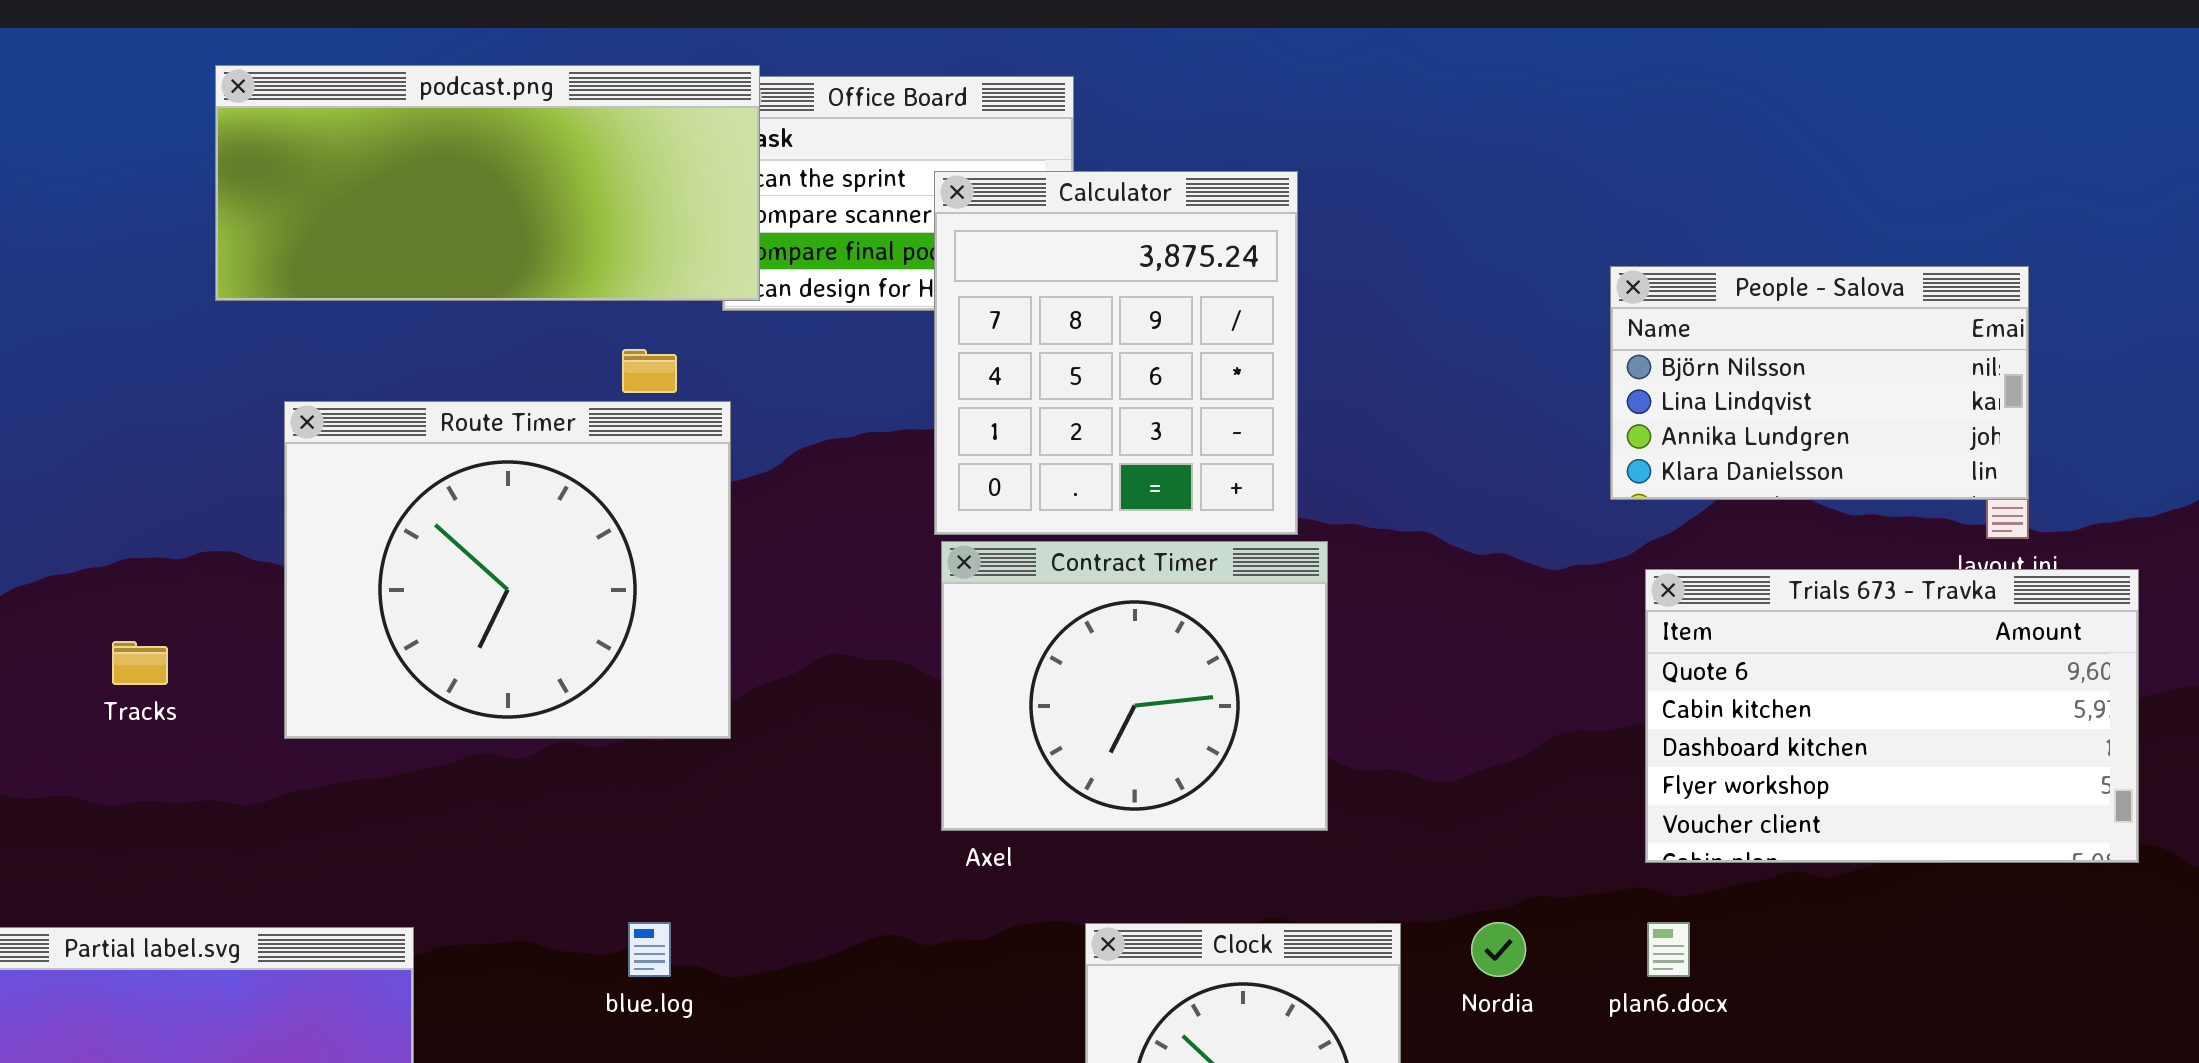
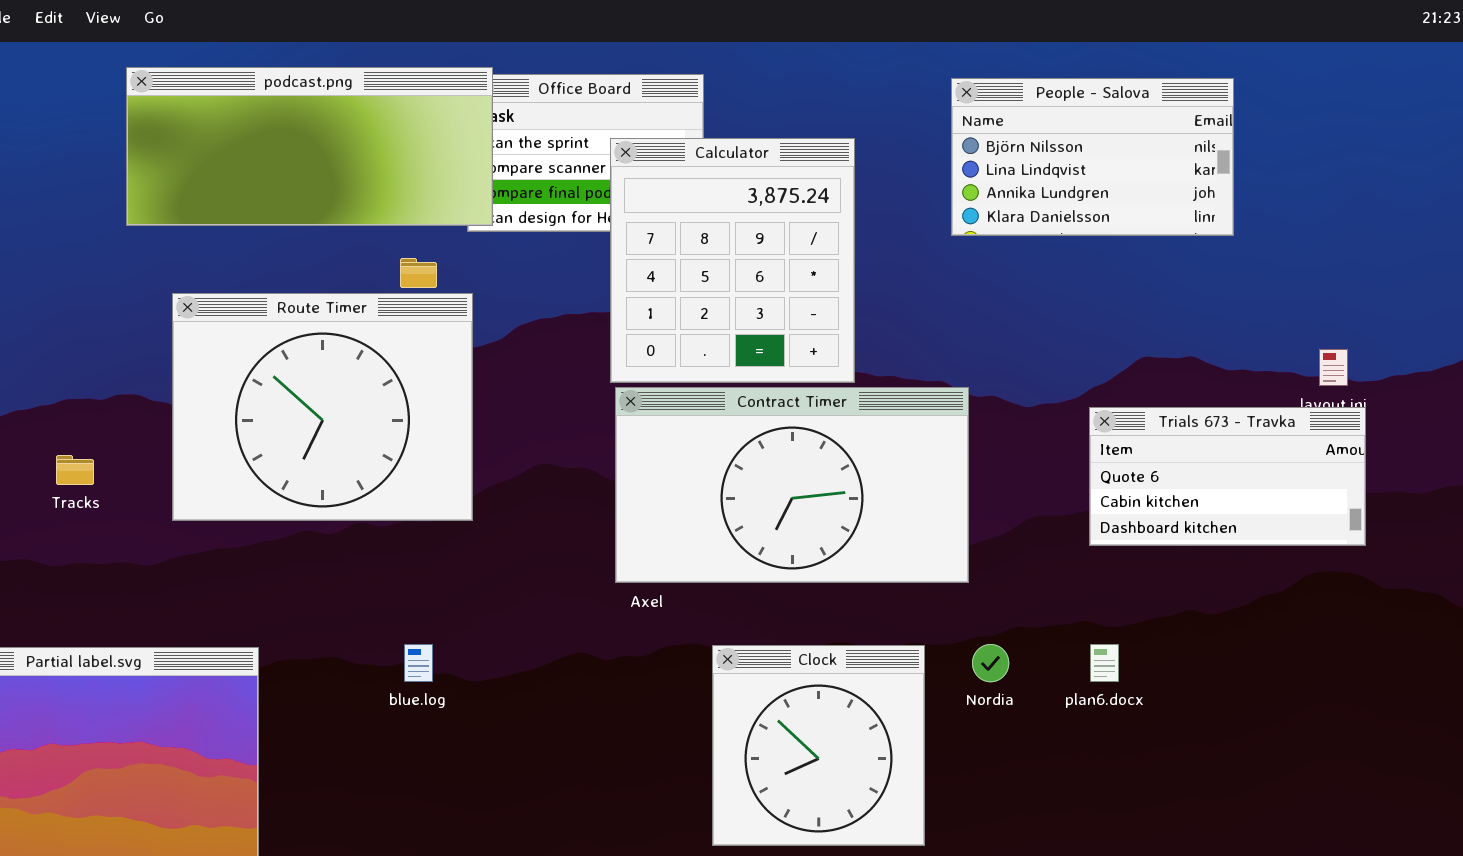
People - Salova: [1610,266,2029,500] -> [951,78,1234,236], moved
Contract Timer: [941,541,1328,831] -> [615,387,969,583], resized
Trials 673 - Travka: [1645,569,2139,863] -> [1089,407,1366,546], resized

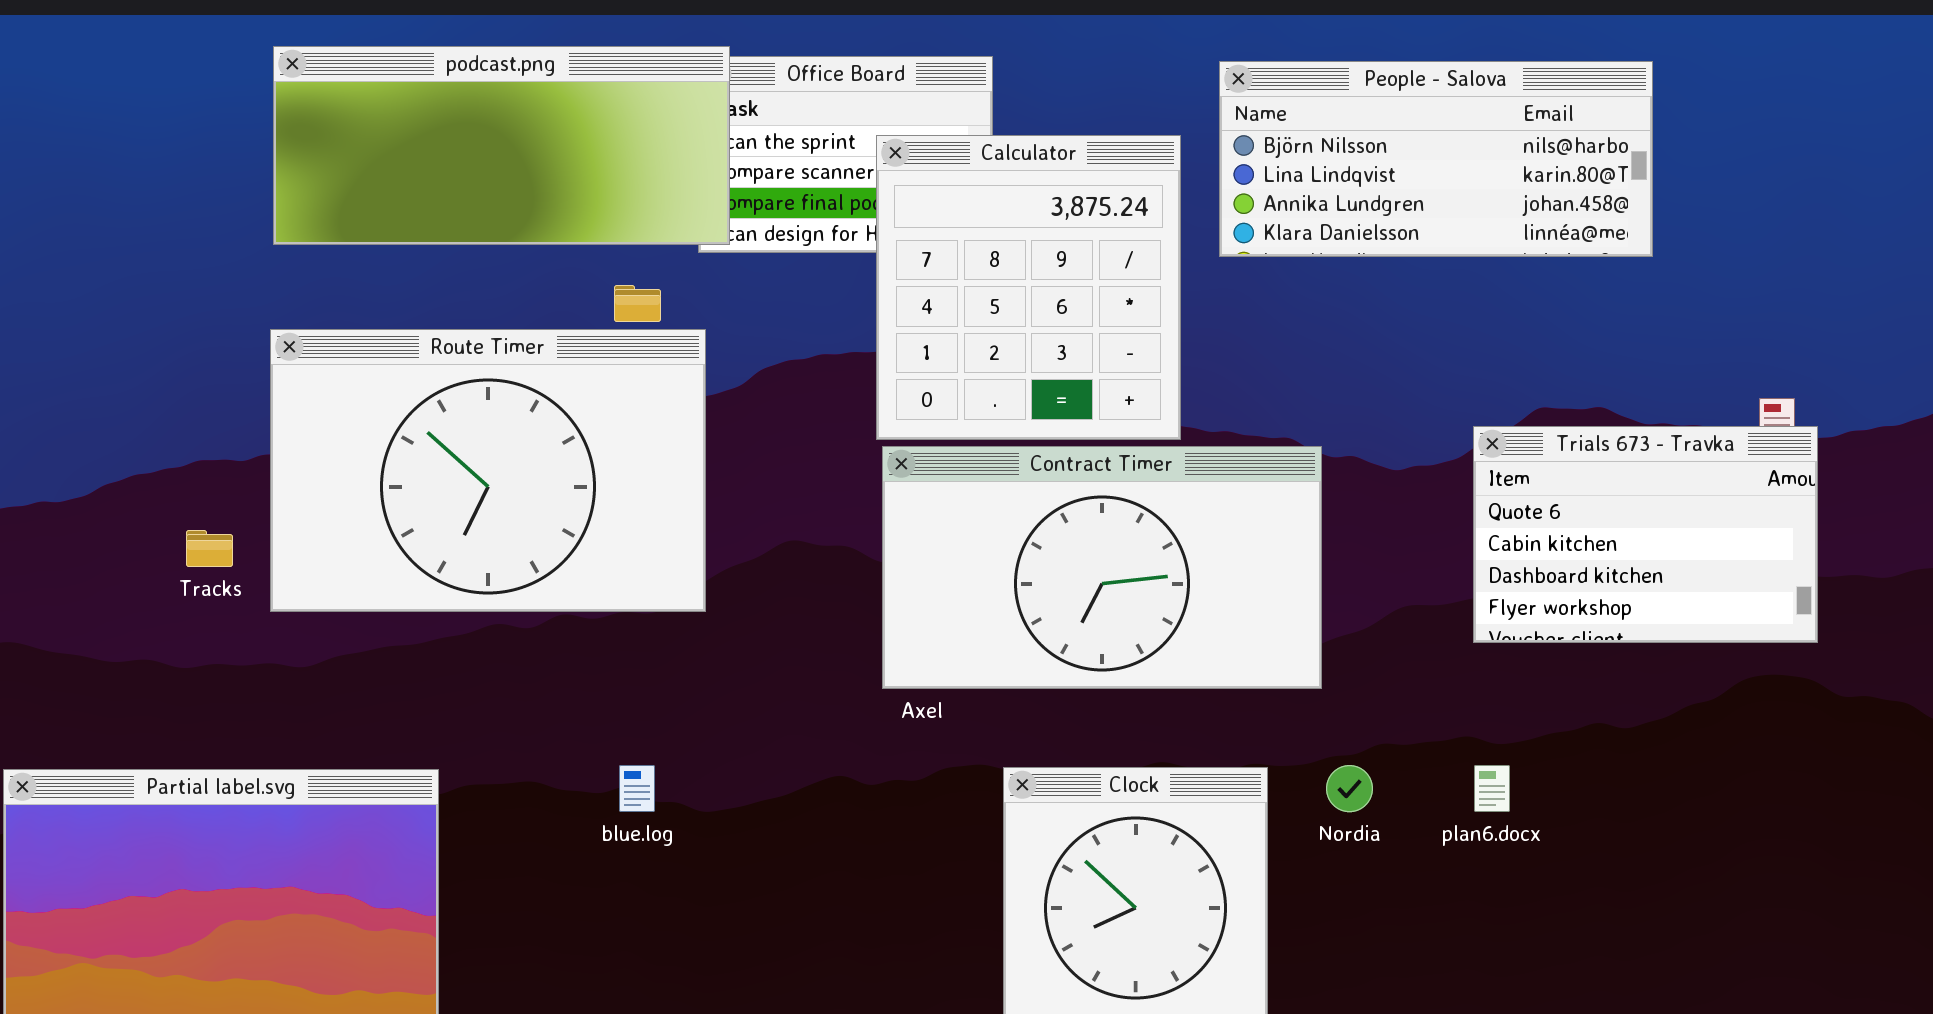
People - Salova: [951,78,1234,236] -> [1219,61,1653,257], resized
Route Timer: [172,293,473,521] -> [270,329,706,612], resized
Trials 673 - Travka: [1089,407,1366,546] -> [1473,426,1818,643], resized

